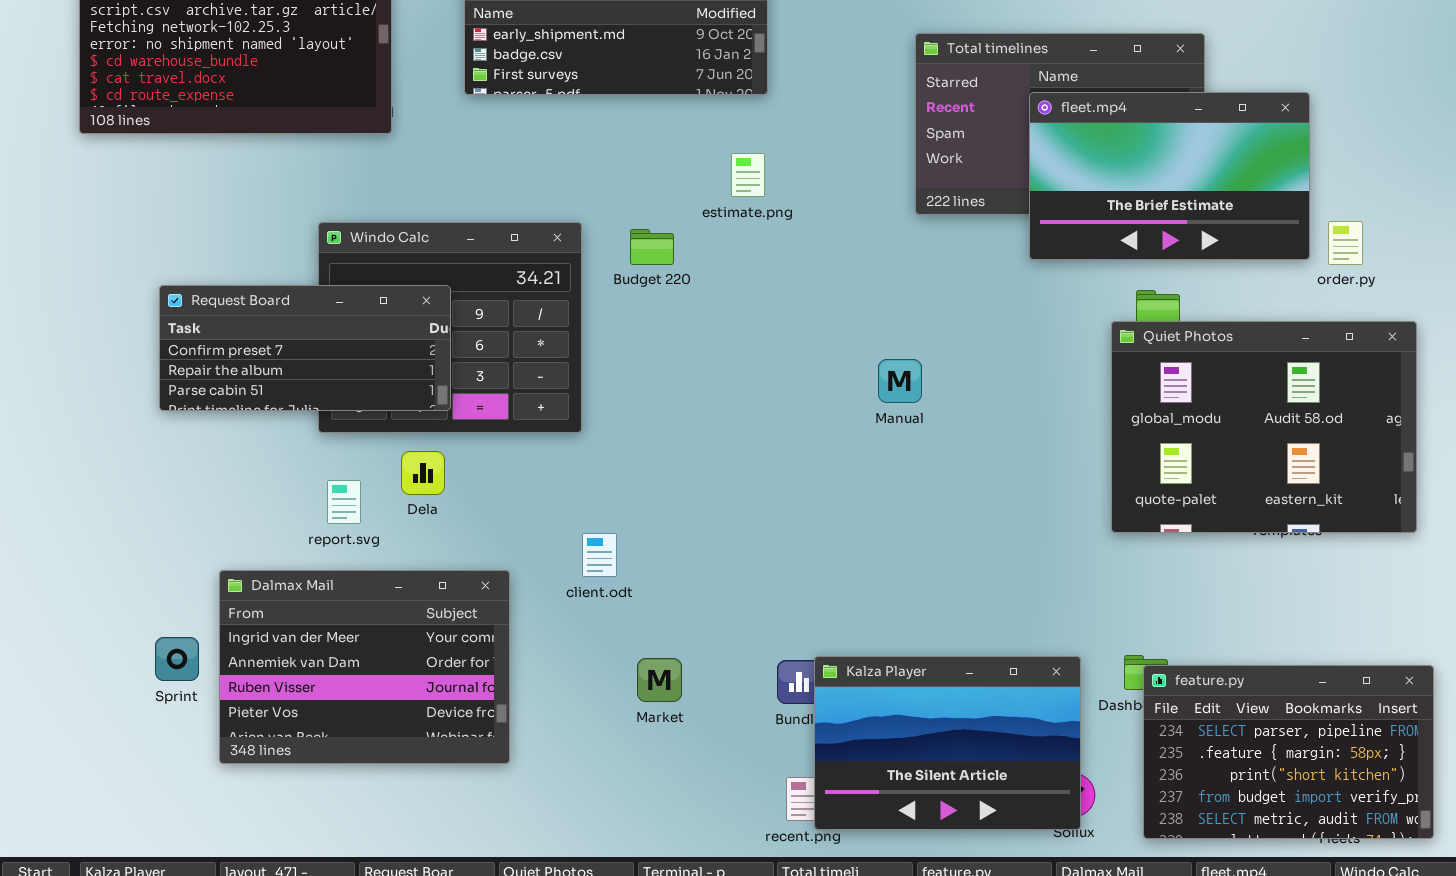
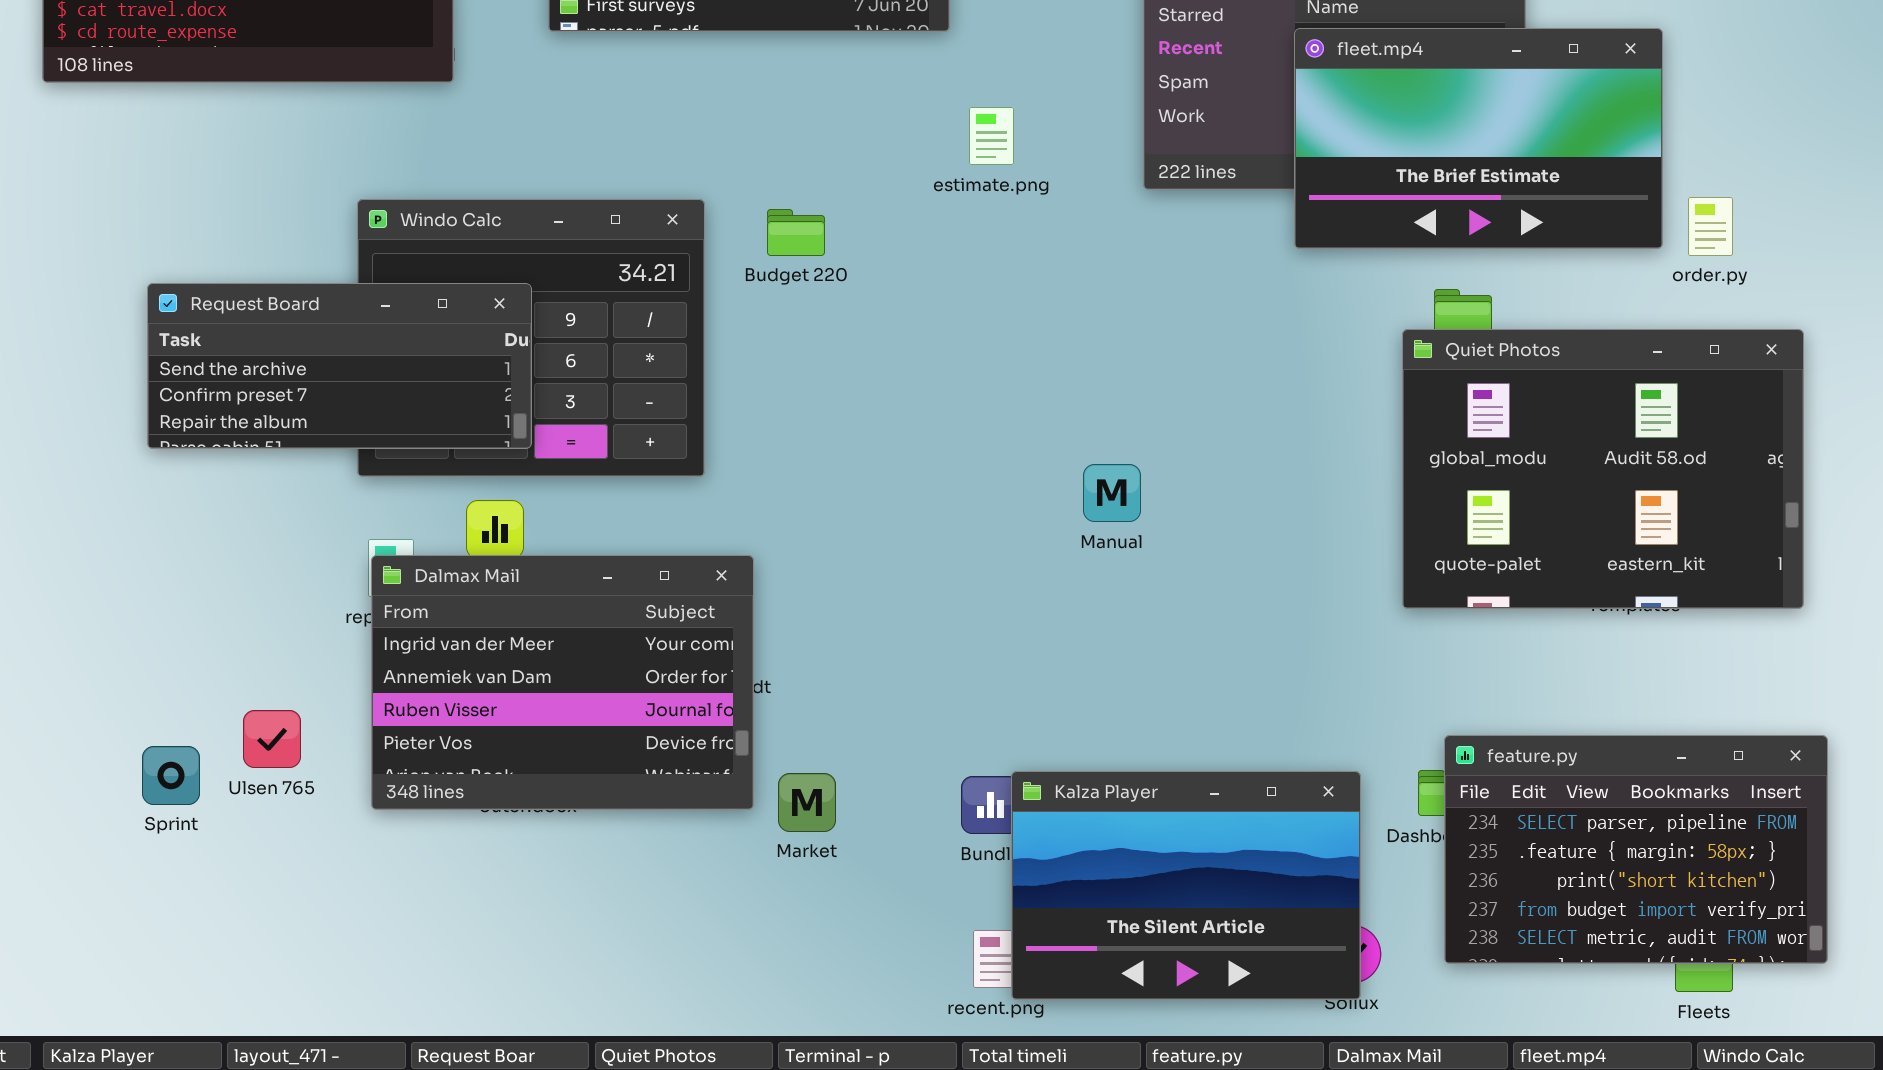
estimate.png: [731,153,765,197] -> [969,107,1014,165], moved
Request Board: [159,285,451,411] -> [147,283,532,449], scrolled up 1 row
Manual: [878,359,922,403] -> [1083,464,1141,522], moved
Dalmax Mail: [219,570,510,764] -> [371,555,754,810], moved
feature.py: [1143,665,1434,839] -> [1444,735,1828,964], moved

